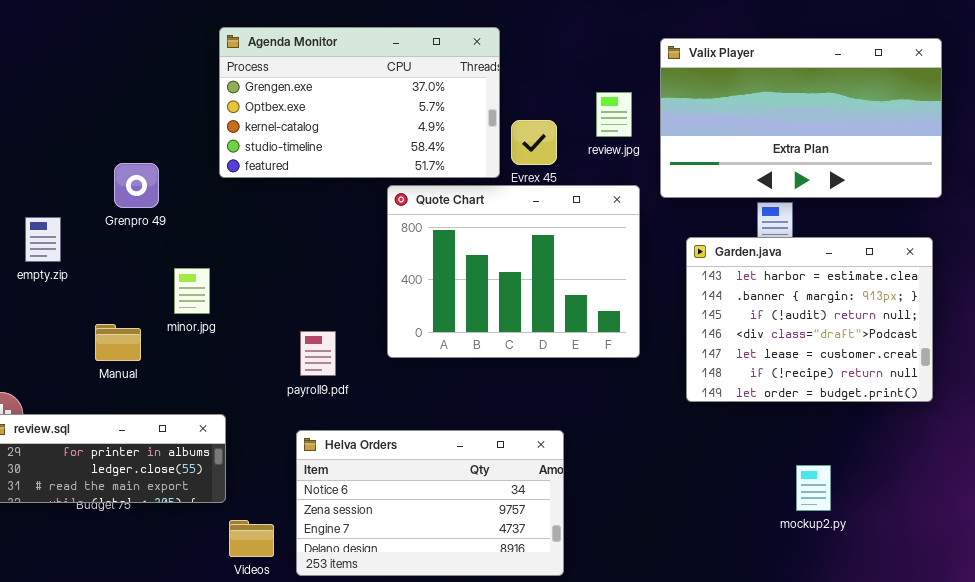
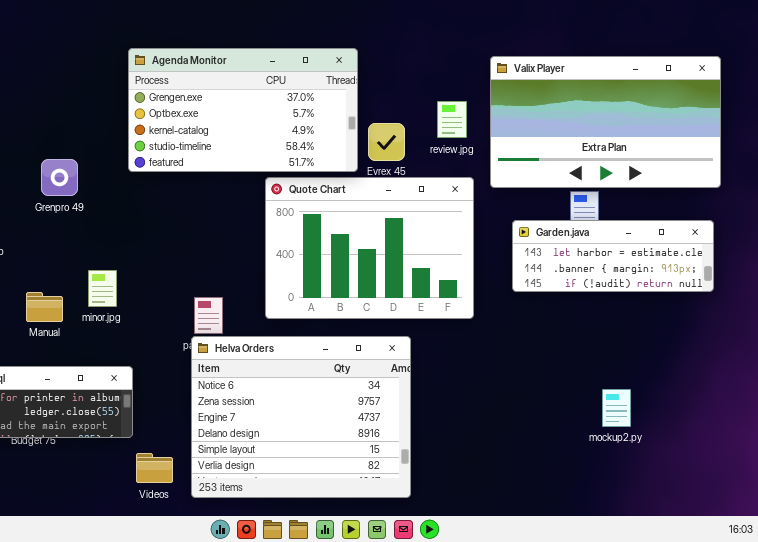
Garden.java: [686,237,933,402] -> [512,220,714,292], resized
minor.jpg: [174,268,210,314] -> [88,270,117,307], moved
Helva Orders: [296,430,564,576] -> [191,336,411,498], resized
mockup2.py: [796,465,831,511] -> [602,389,631,427], moved

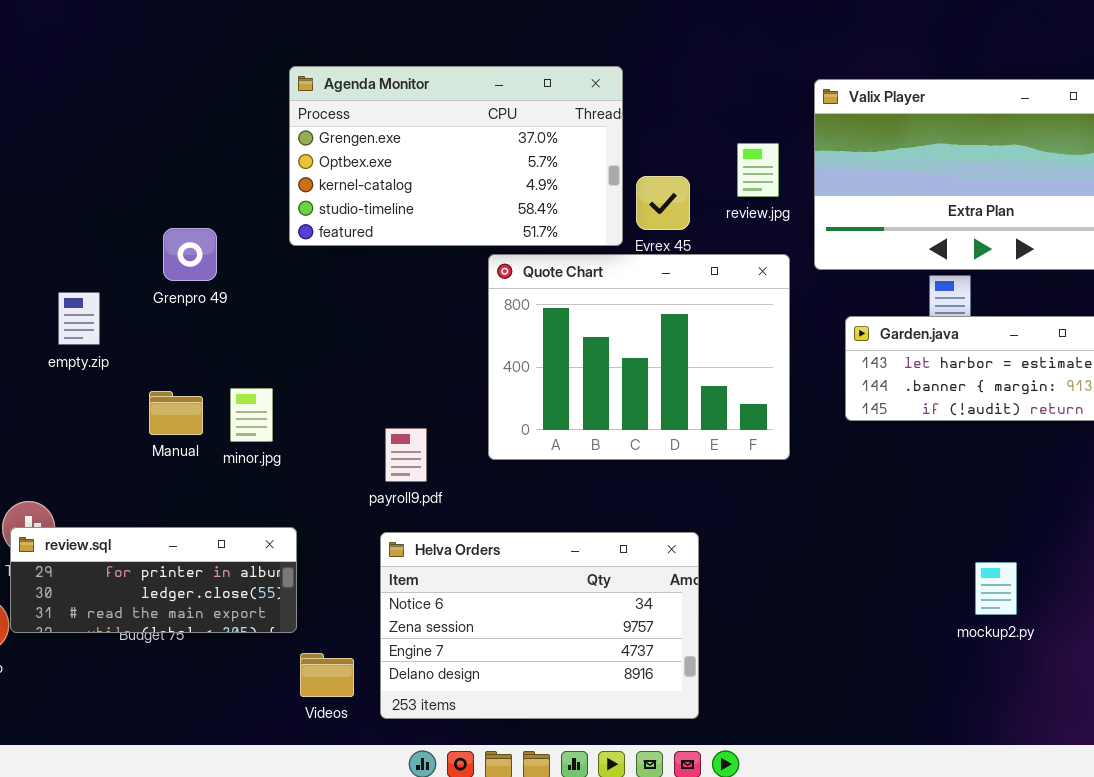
Manual: [26,292,63,322] -> [149,391,203,435], moved
Helva Orders: [191,336,411,498] -> [380,532,699,719], resized

